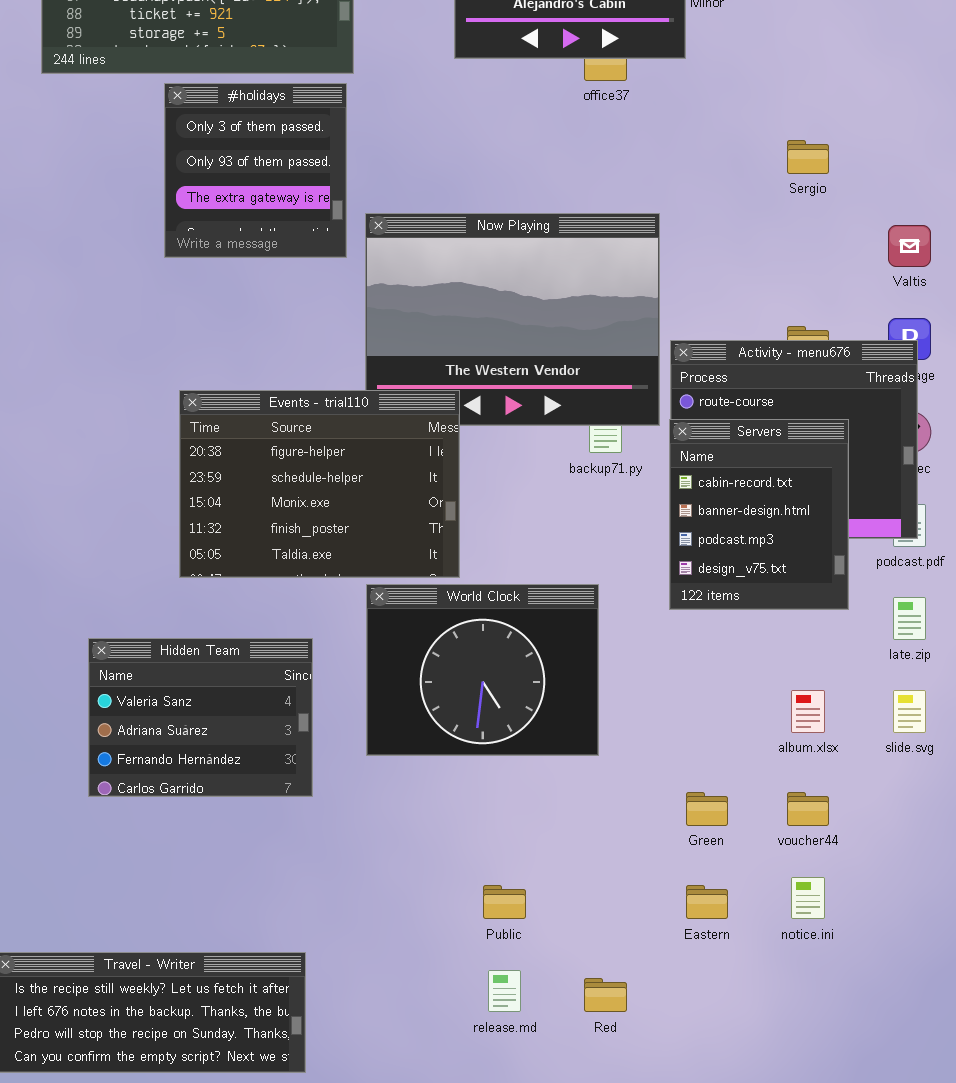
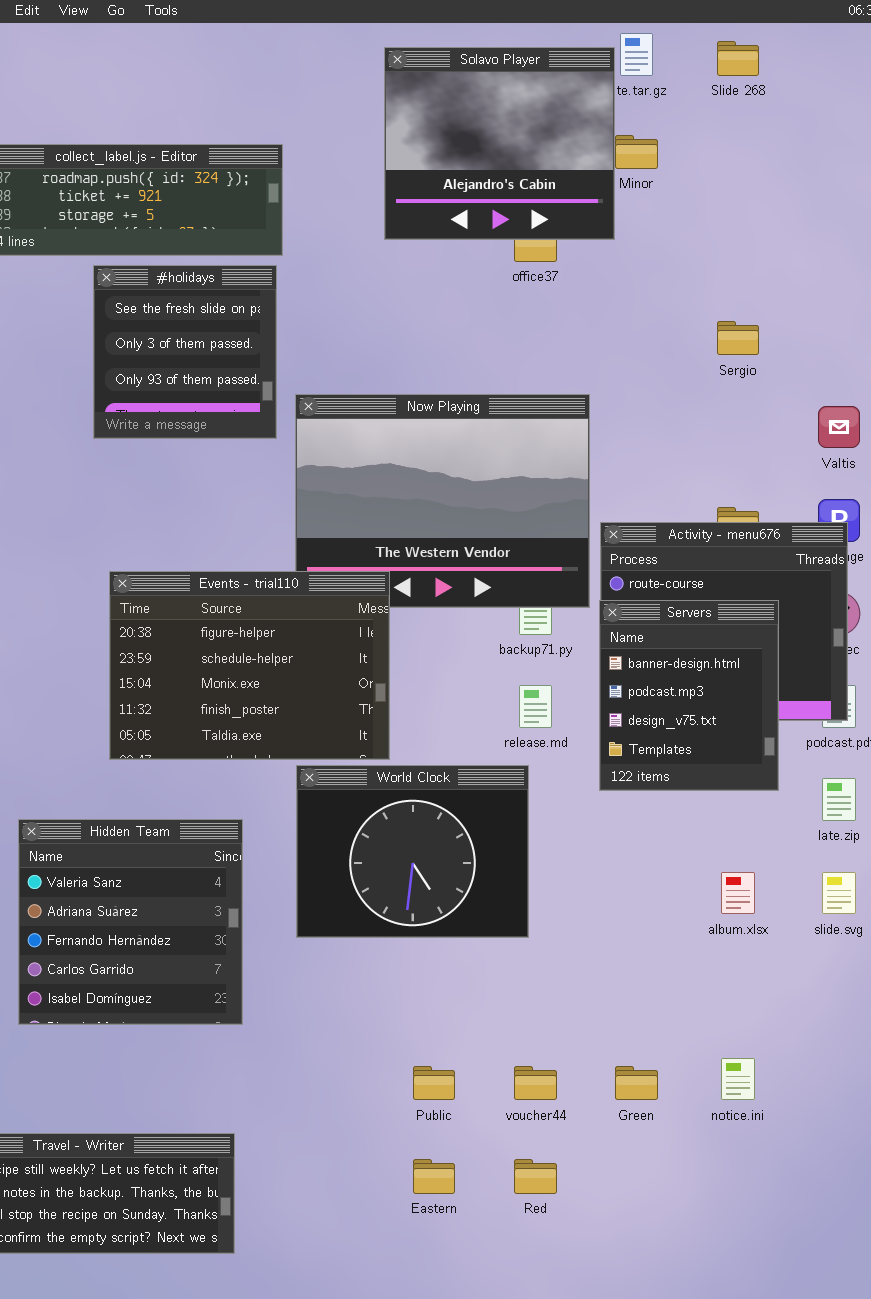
#holidays: [164,83,347,258] -> [93,265,277,439], scrolled up 1 row
Servers: [669,419,849,610] -> [599,600,779,791], scrolled down 1 row
Hidden Team: [88,638,313,797] -> [18,819,243,1025], resized
Green: [686,792,728,826] -> [615,1066,658,1100], moved
voucher44: [787,792,829,826] -> [514,1066,557,1100], moved
Eastern: [686,885,728,919] -> [413,1159,455,1194], moved
release.md: [488,970,521,1012] -> [519,685,552,728], moved

